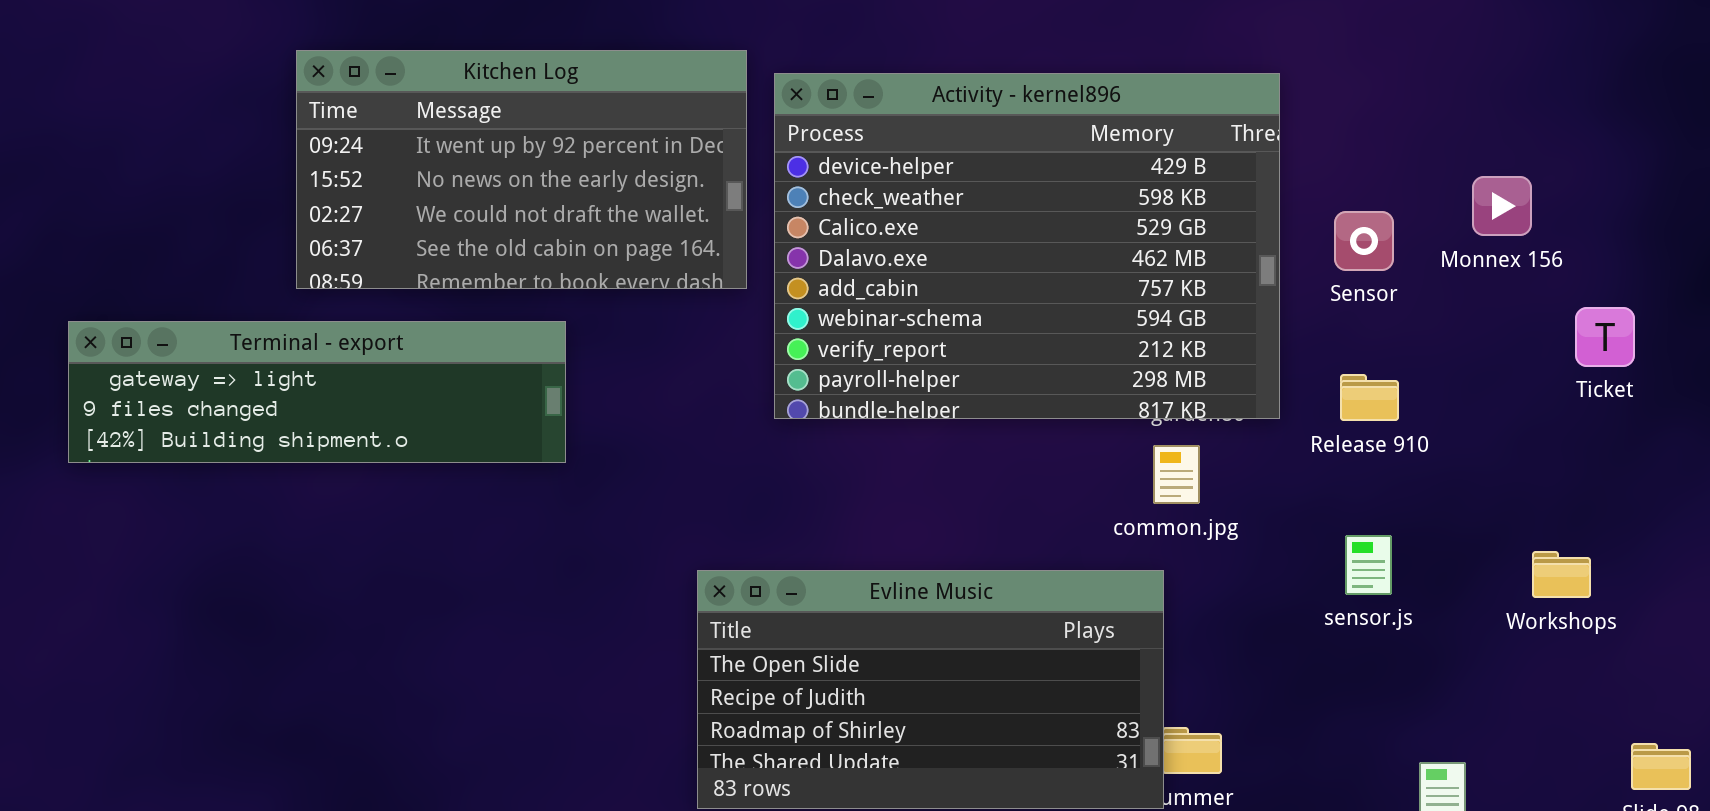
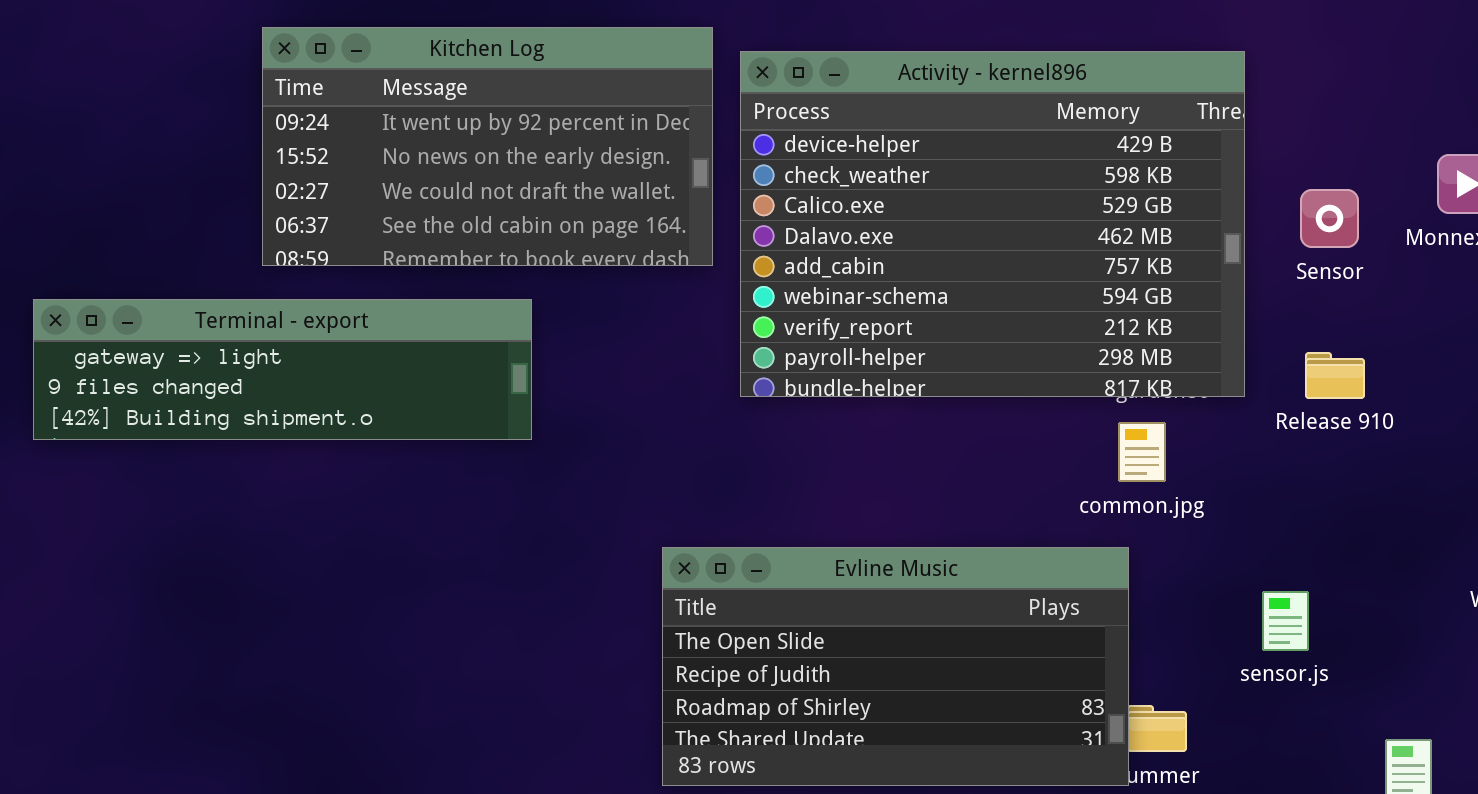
sensor.js: [1345,535,1392,595] -> [1262,591,1309,651], moved

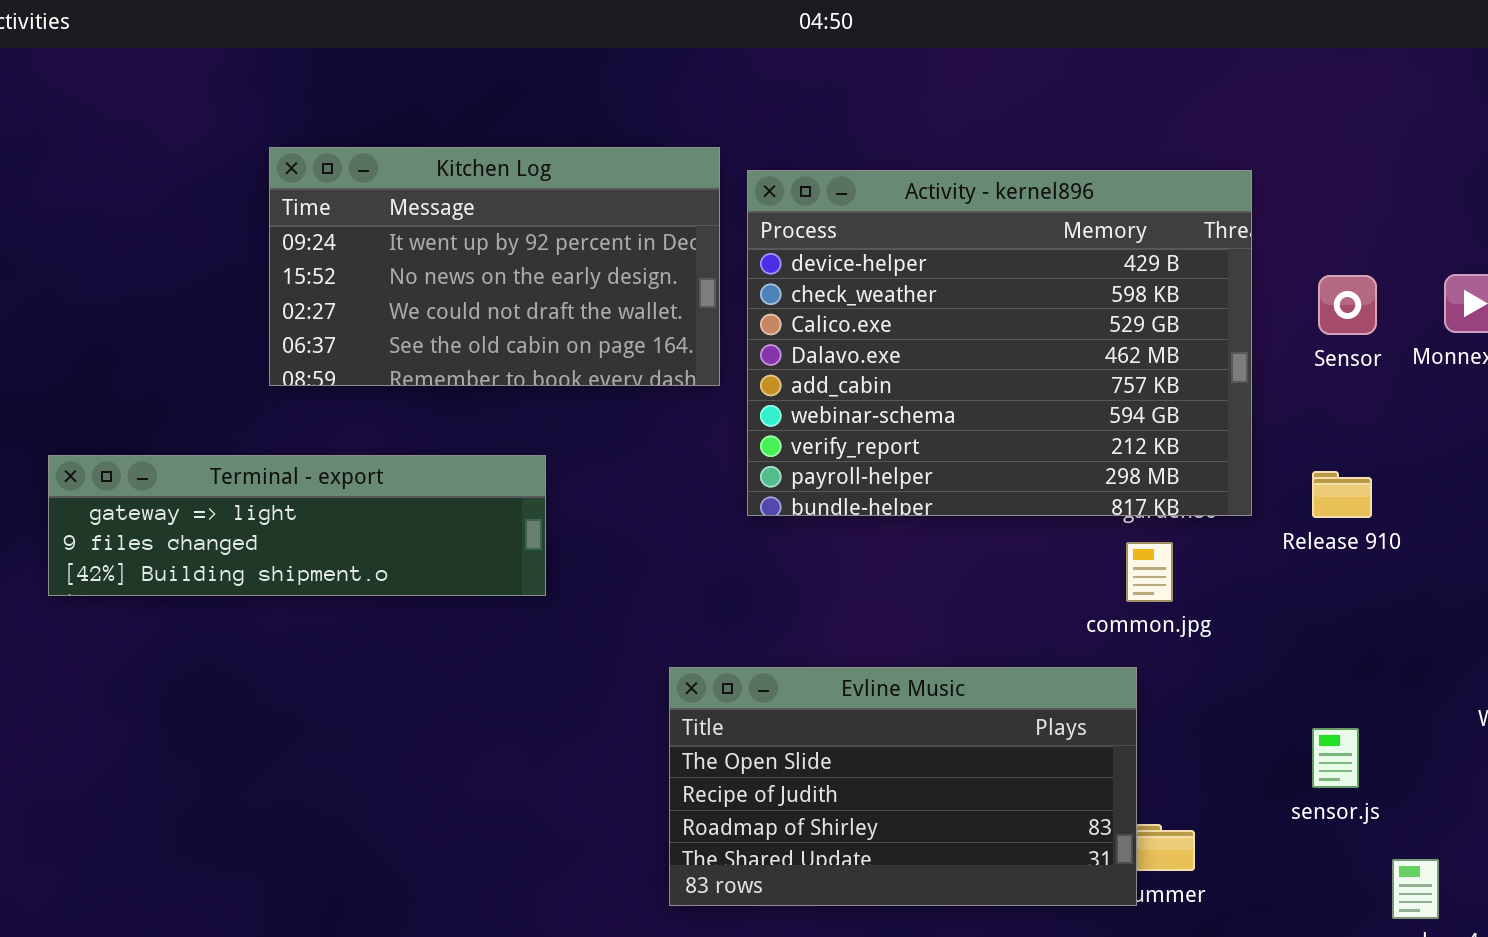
Sensor: [1300,189,1359,248] -> [1318,275,1377,335], moved
Terminal - export: [33,299,532,440] -> [48,455,546,596], moved
sensor.js: [1262,591,1309,651] -> [1312,728,1359,788], moved

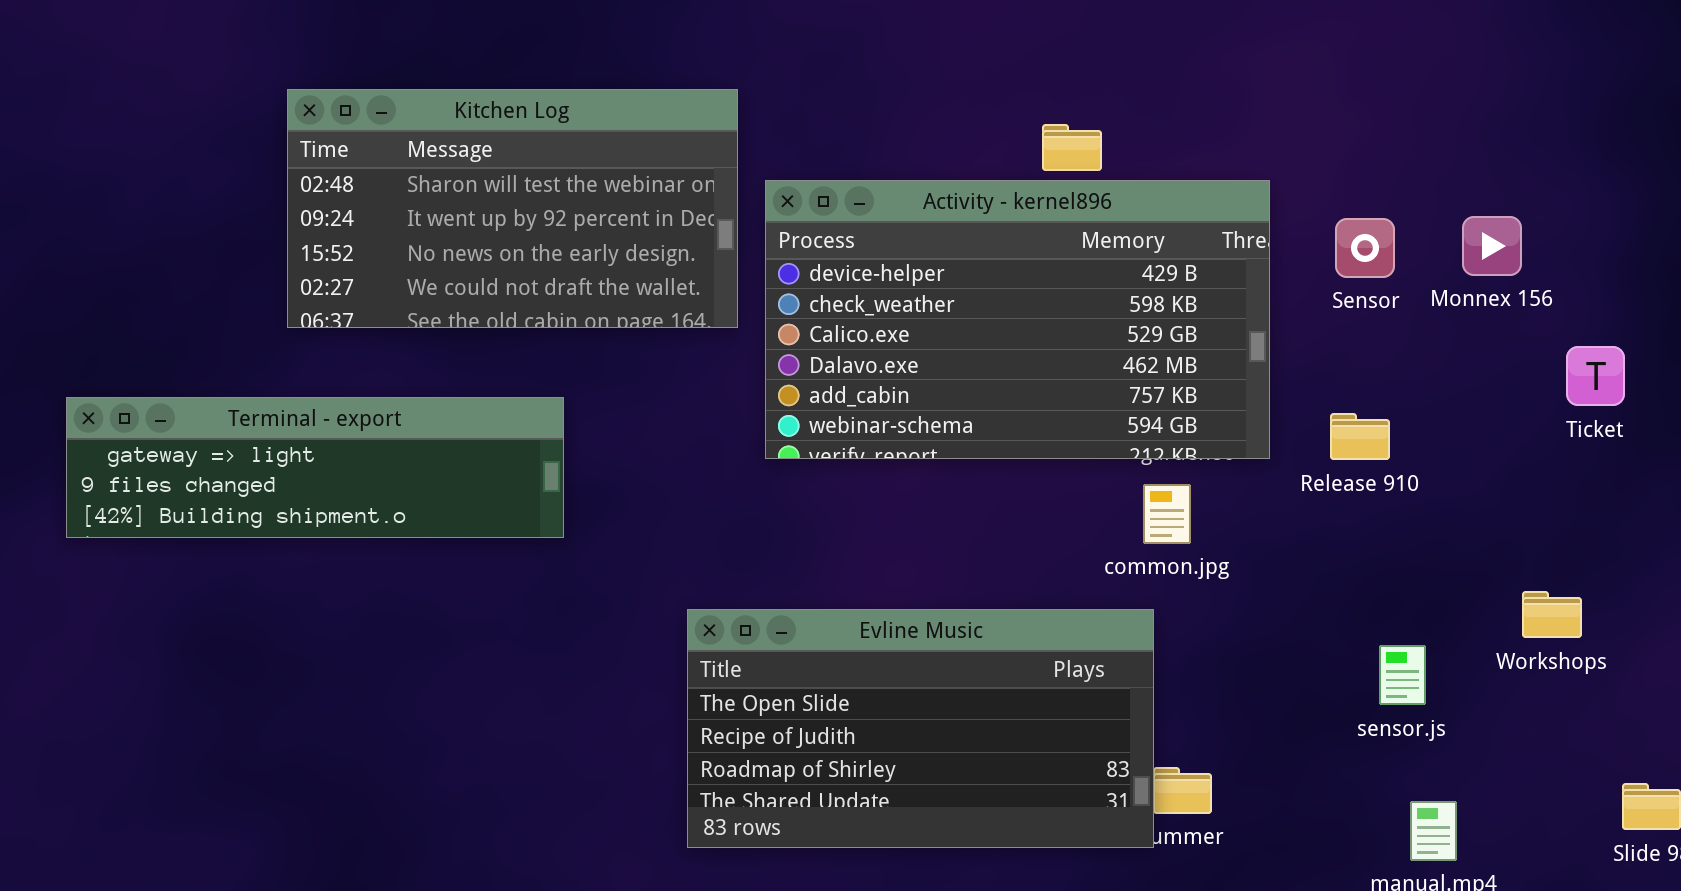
Kitchen Log: [269,147,720,386] -> [287,89,738,328], scrolled up 1 row
Activity - kernel896: [747,170,1252,516] -> [765,180,1270,459], resized
sensor.js: [1312,728,1359,788] -> [1379,645,1426,705], moved

